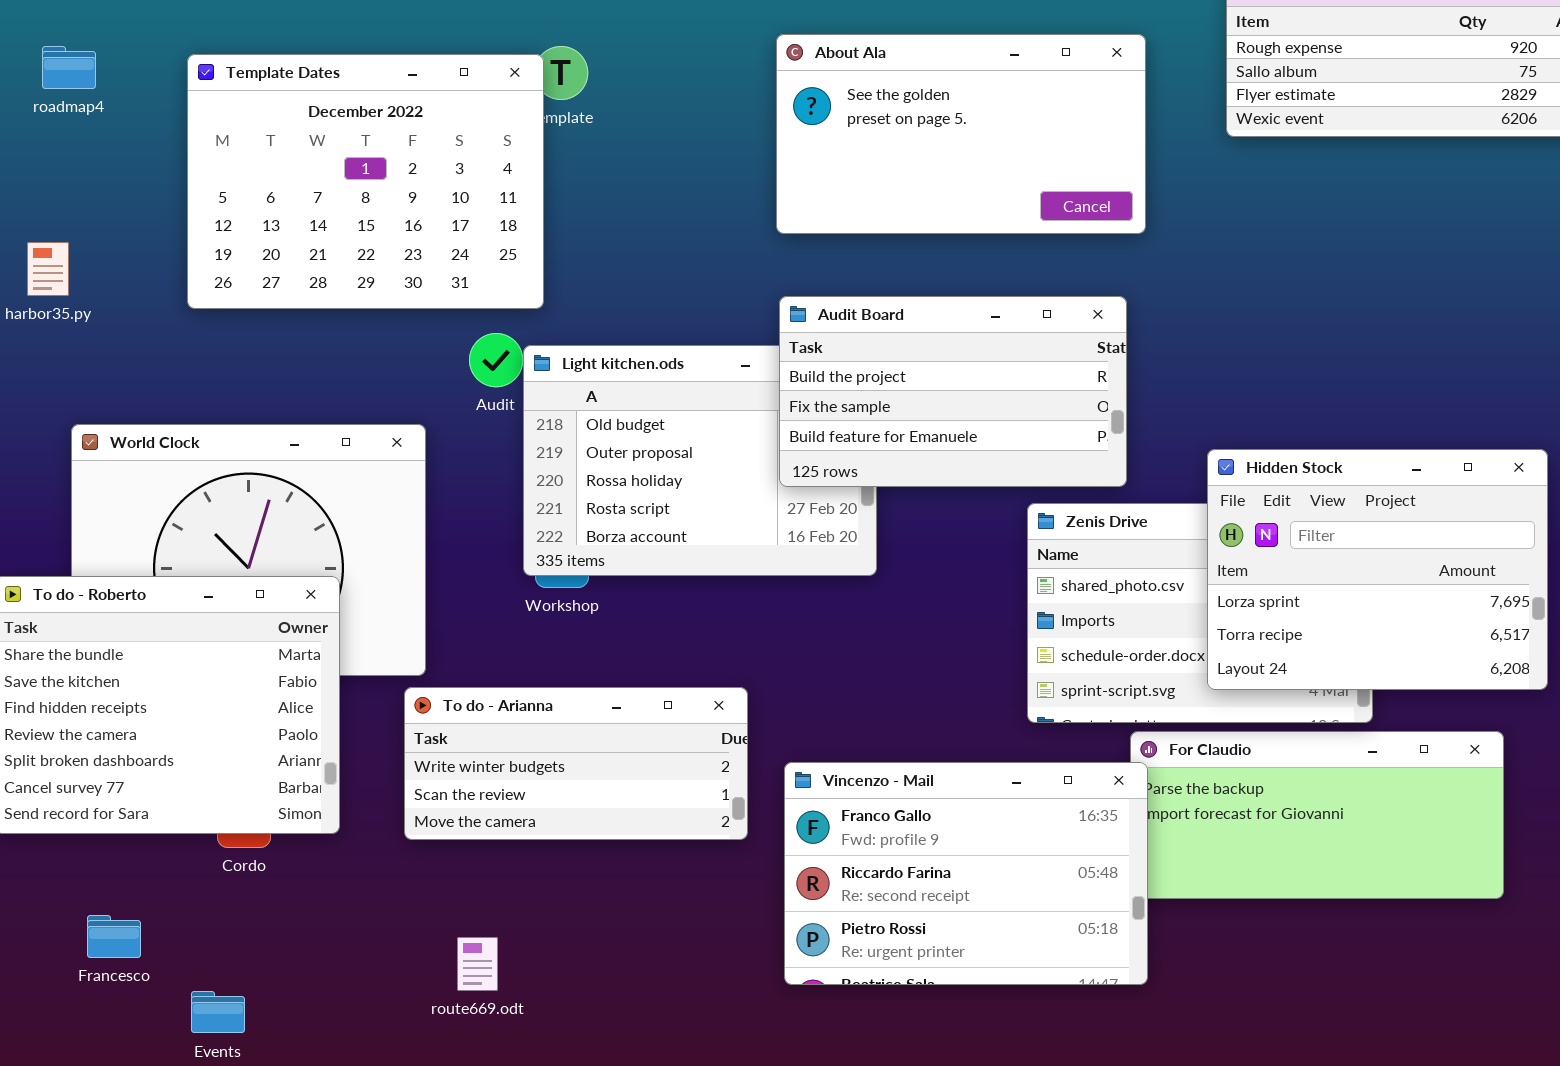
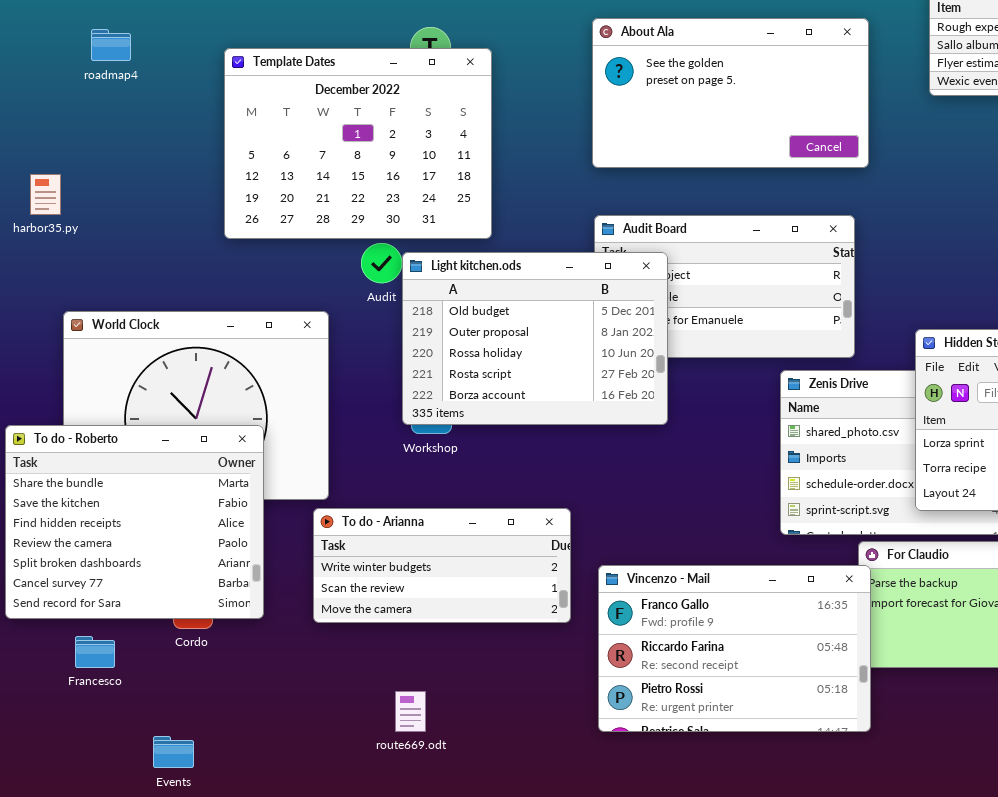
roadmap4: [42,46,96,89] -> [91,29,131,61], moved
Template Dates: [187,54,544,309] -> [224,48,492,239], moved
Light kitchen.ods: [523,345,877,576] -> [402,252,668,425], raised
Francesco: [87,915,141,958] -> [75,636,115,668], moved
route669.odt: [457,937,498,991] -> [395,691,426,732], moved

